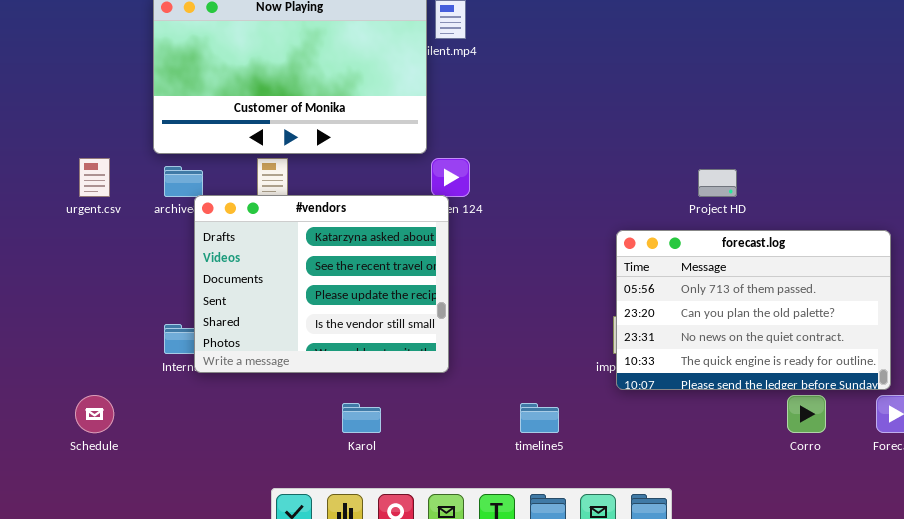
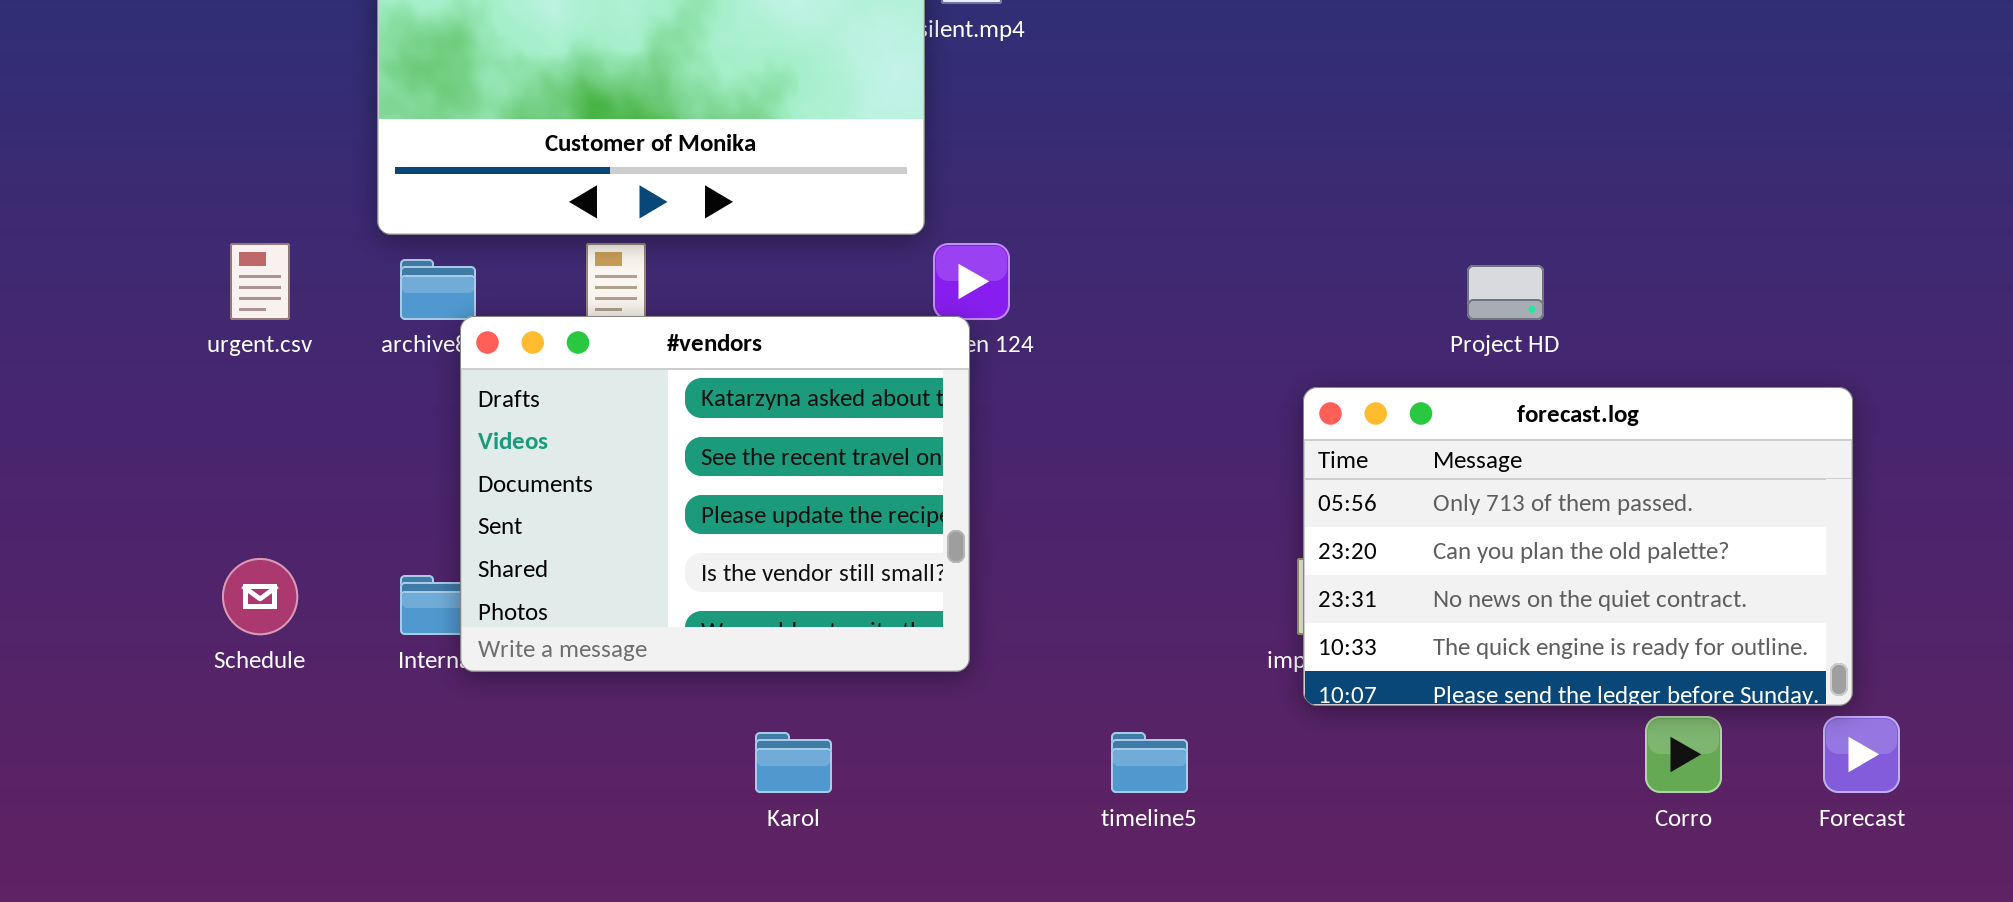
Schedule: [75,395,114,433] -> [222,558,298,635], moved

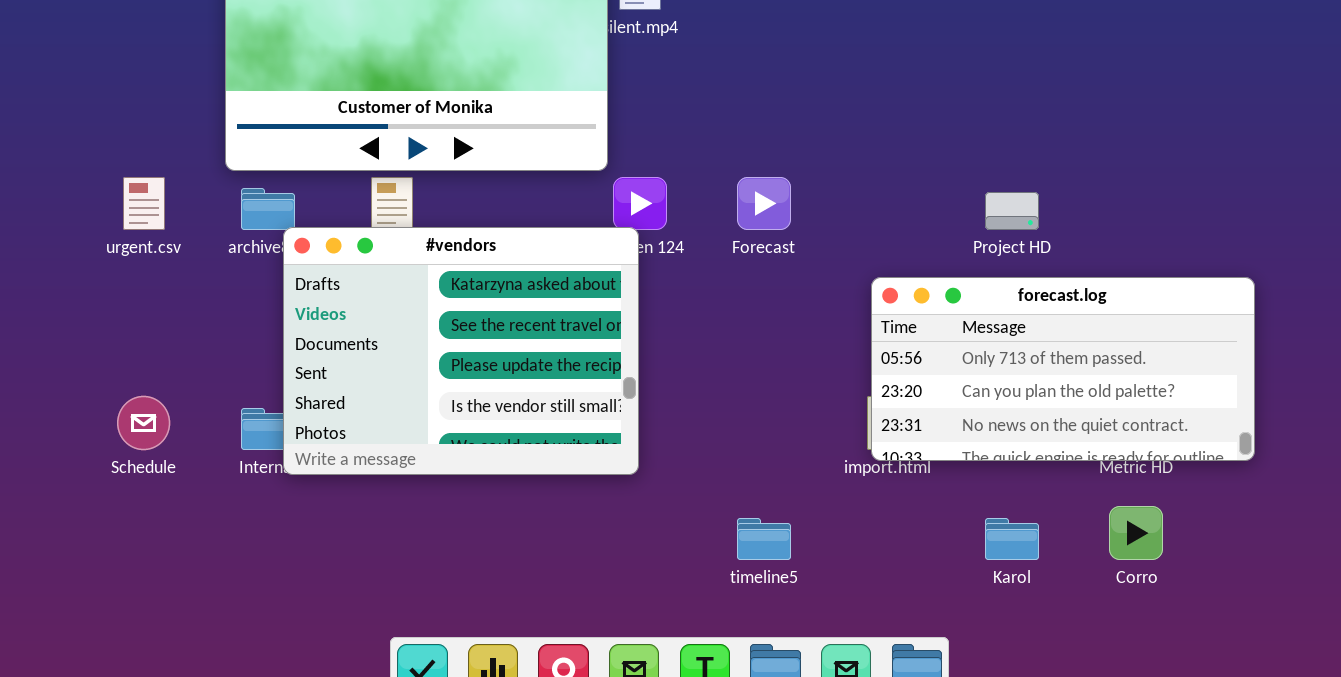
forecast.log: [1303,387,1853,706] -> [871,277,1255,461], resized
Forecast: [1823,716,1900,793] -> [737,177,791,230], moved
Karol: [755,732,832,793] -> [985,518,1039,560], moved

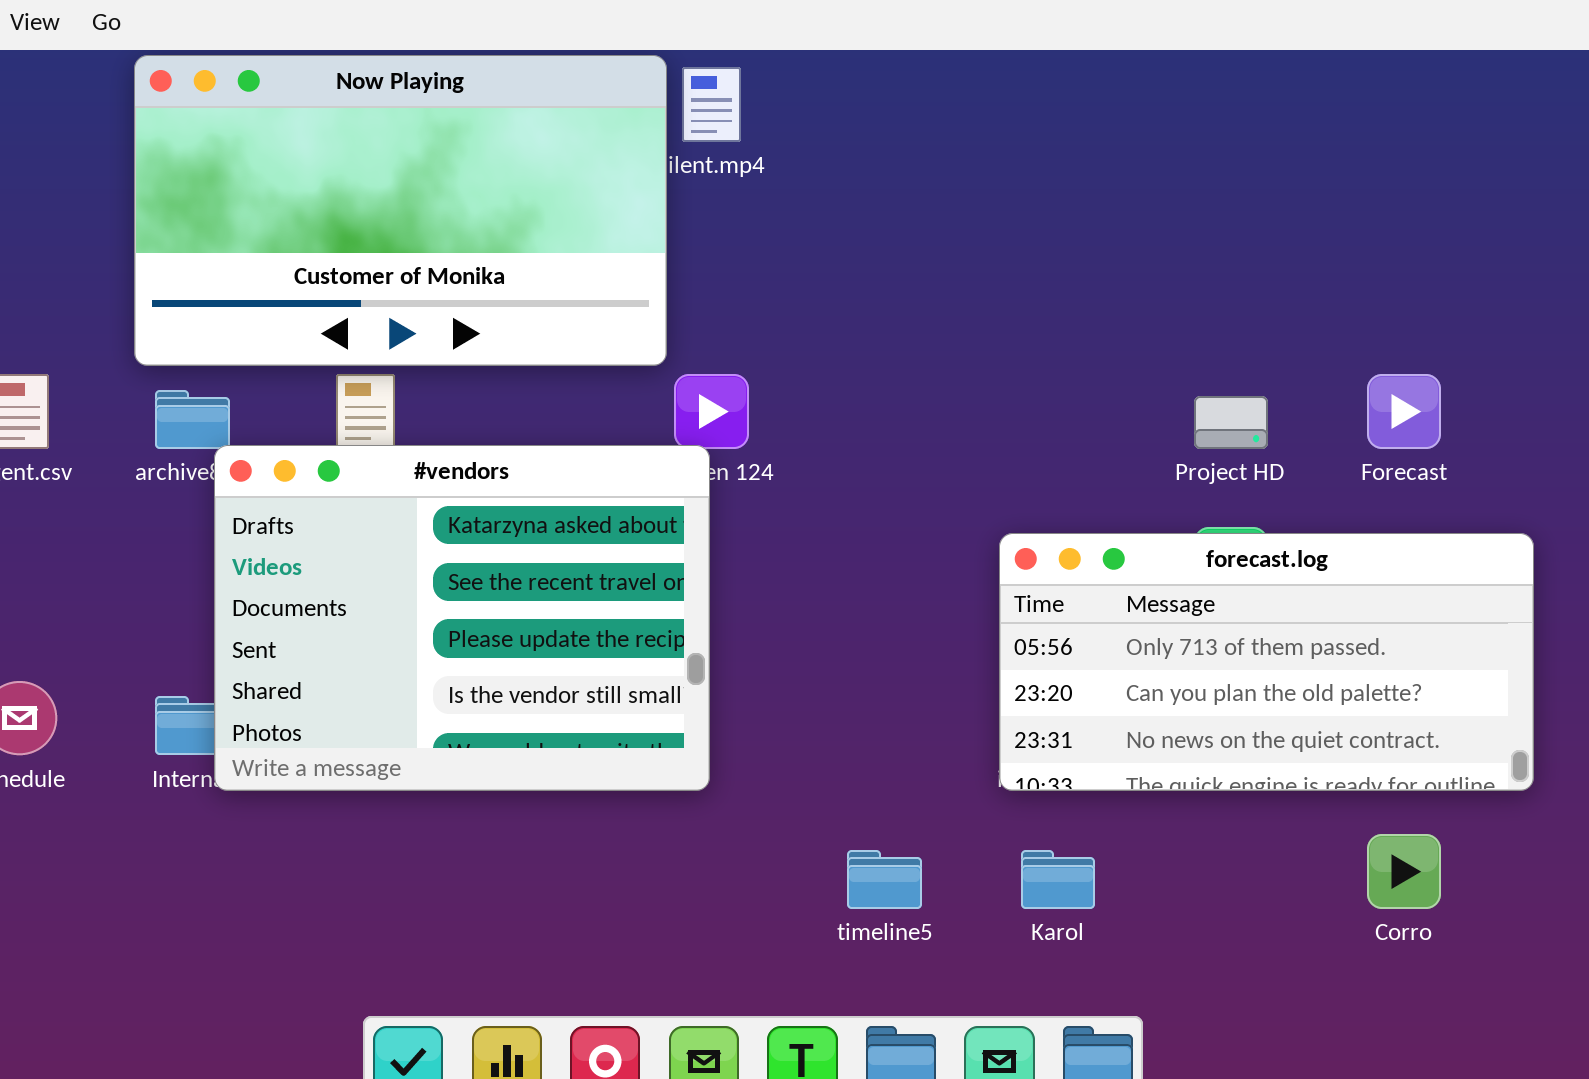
Forecast: [737,177,791,230] -> [1367,374,1441,449], moved
forecast.log: [871,277,1255,461] -> [999,533,1534,791], moved
Karol: [985,518,1039,560] -> [1021,850,1095,909], moved

